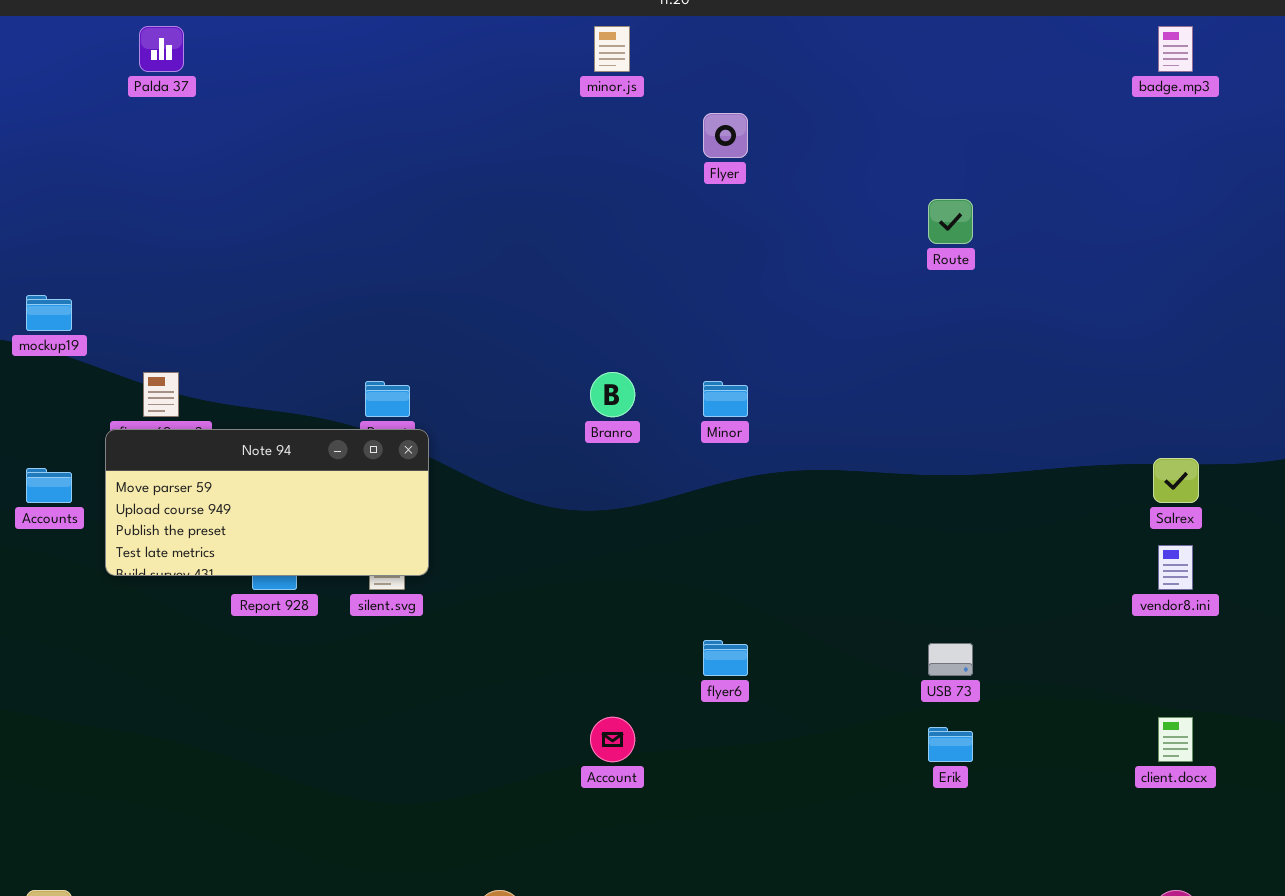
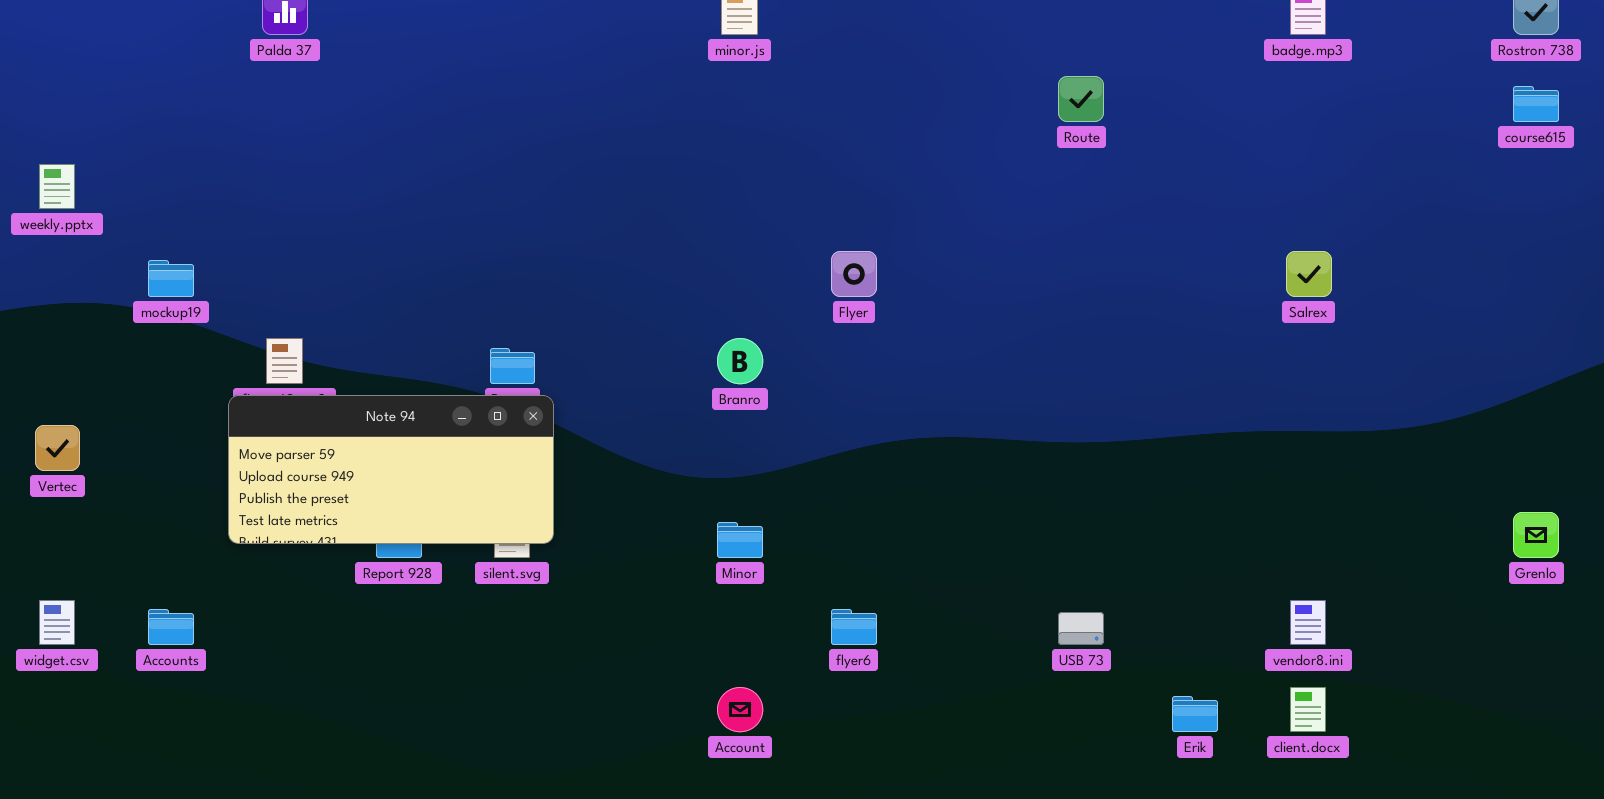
Flyer: [703,113,748,158] -> [831,251,877,297], moved
Route: [928,199,973,244] -> [1058,76,1104,122], moved
Minor: [703,381,748,417] -> [717,522,763,558], moved
Salrex: [1153,458,1199,503] -> [1286,251,1332,297], moved
Accounts: [26,468,72,503] -> [148,609,194,645], moved
vendor8.ini: [1158,545,1193,590] -> [1290,600,1326,645], moved
Erik: [928,727,973,762] -> [1172,696,1218,732], moved

